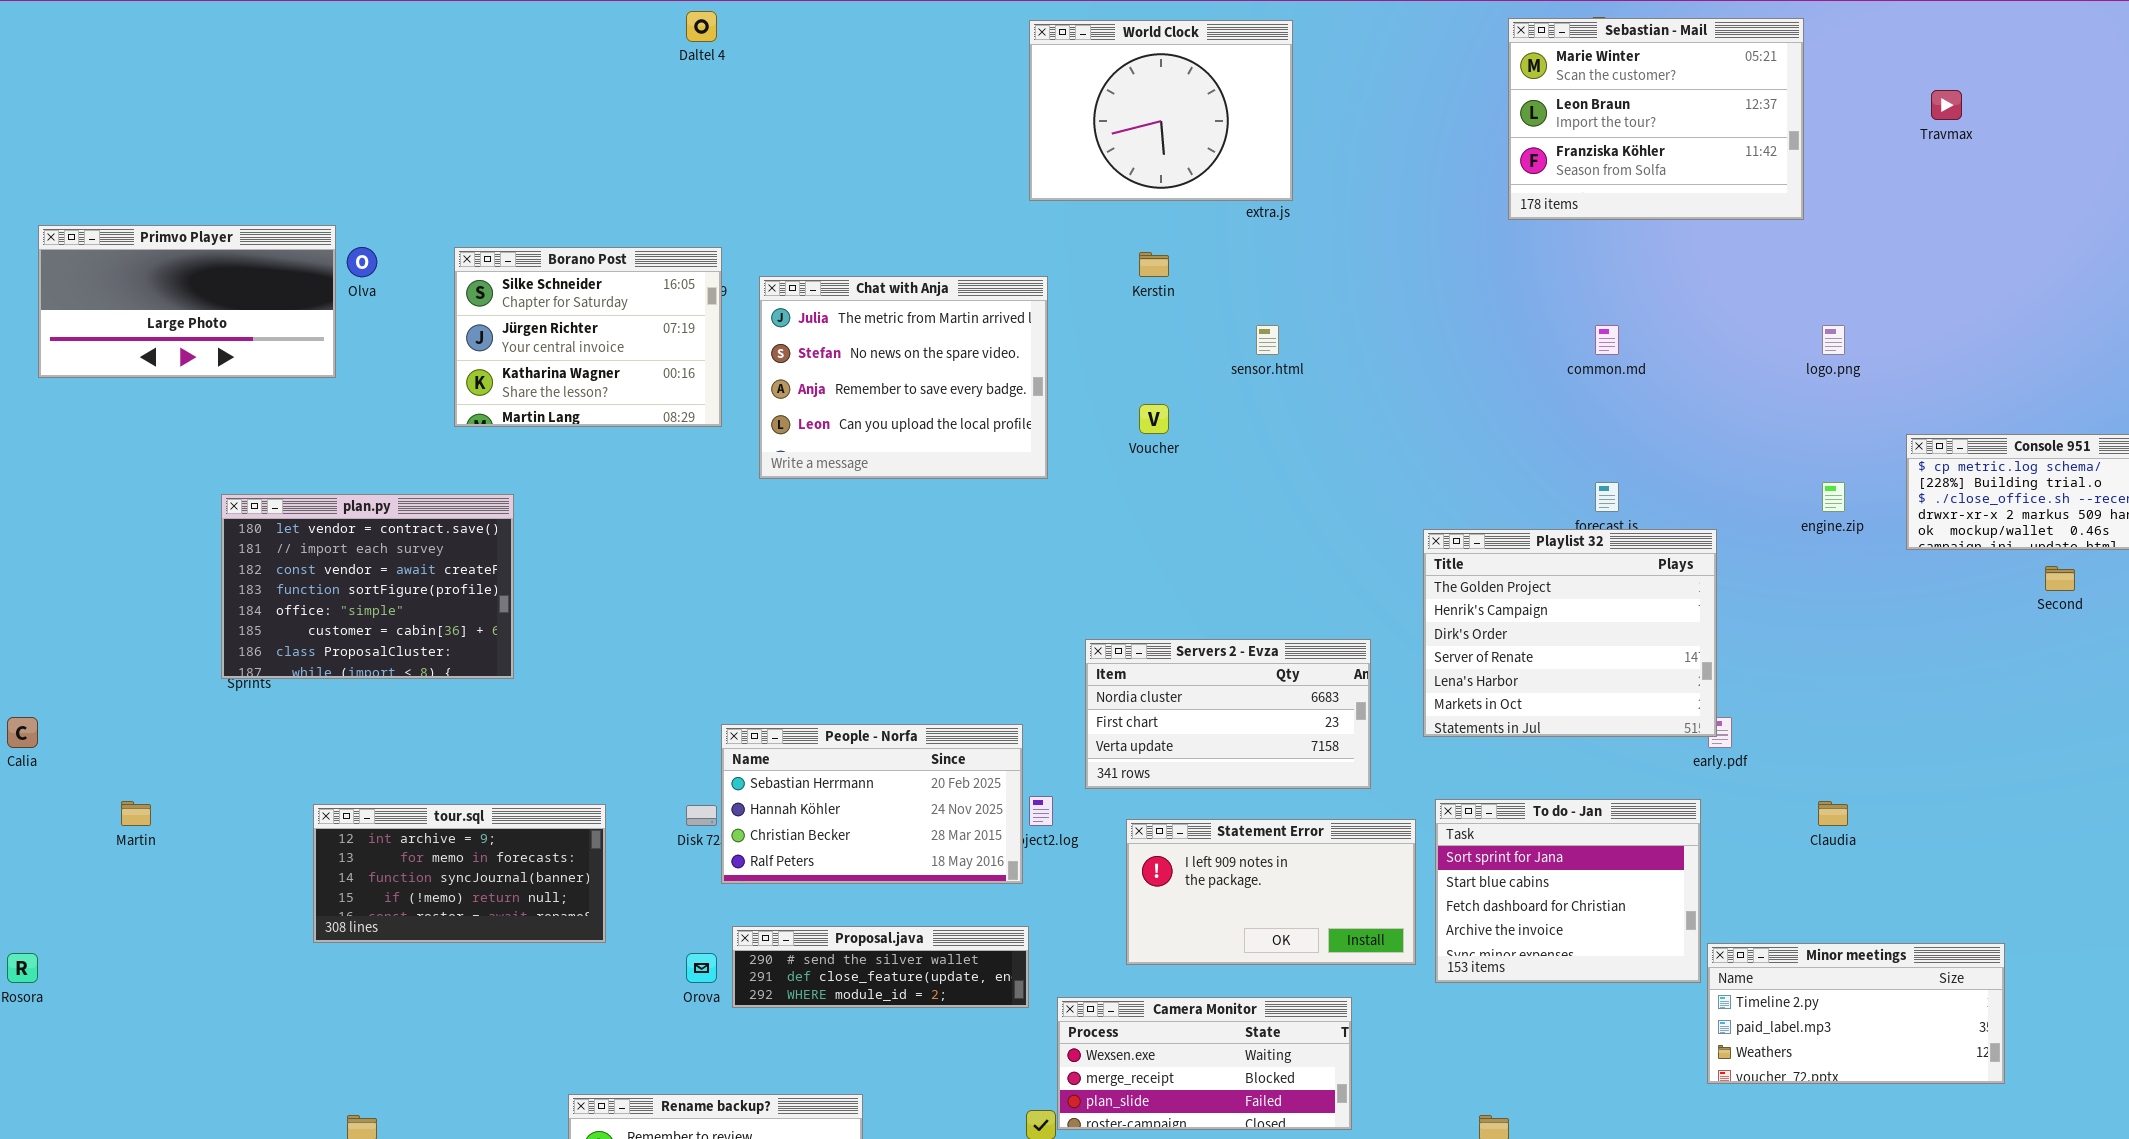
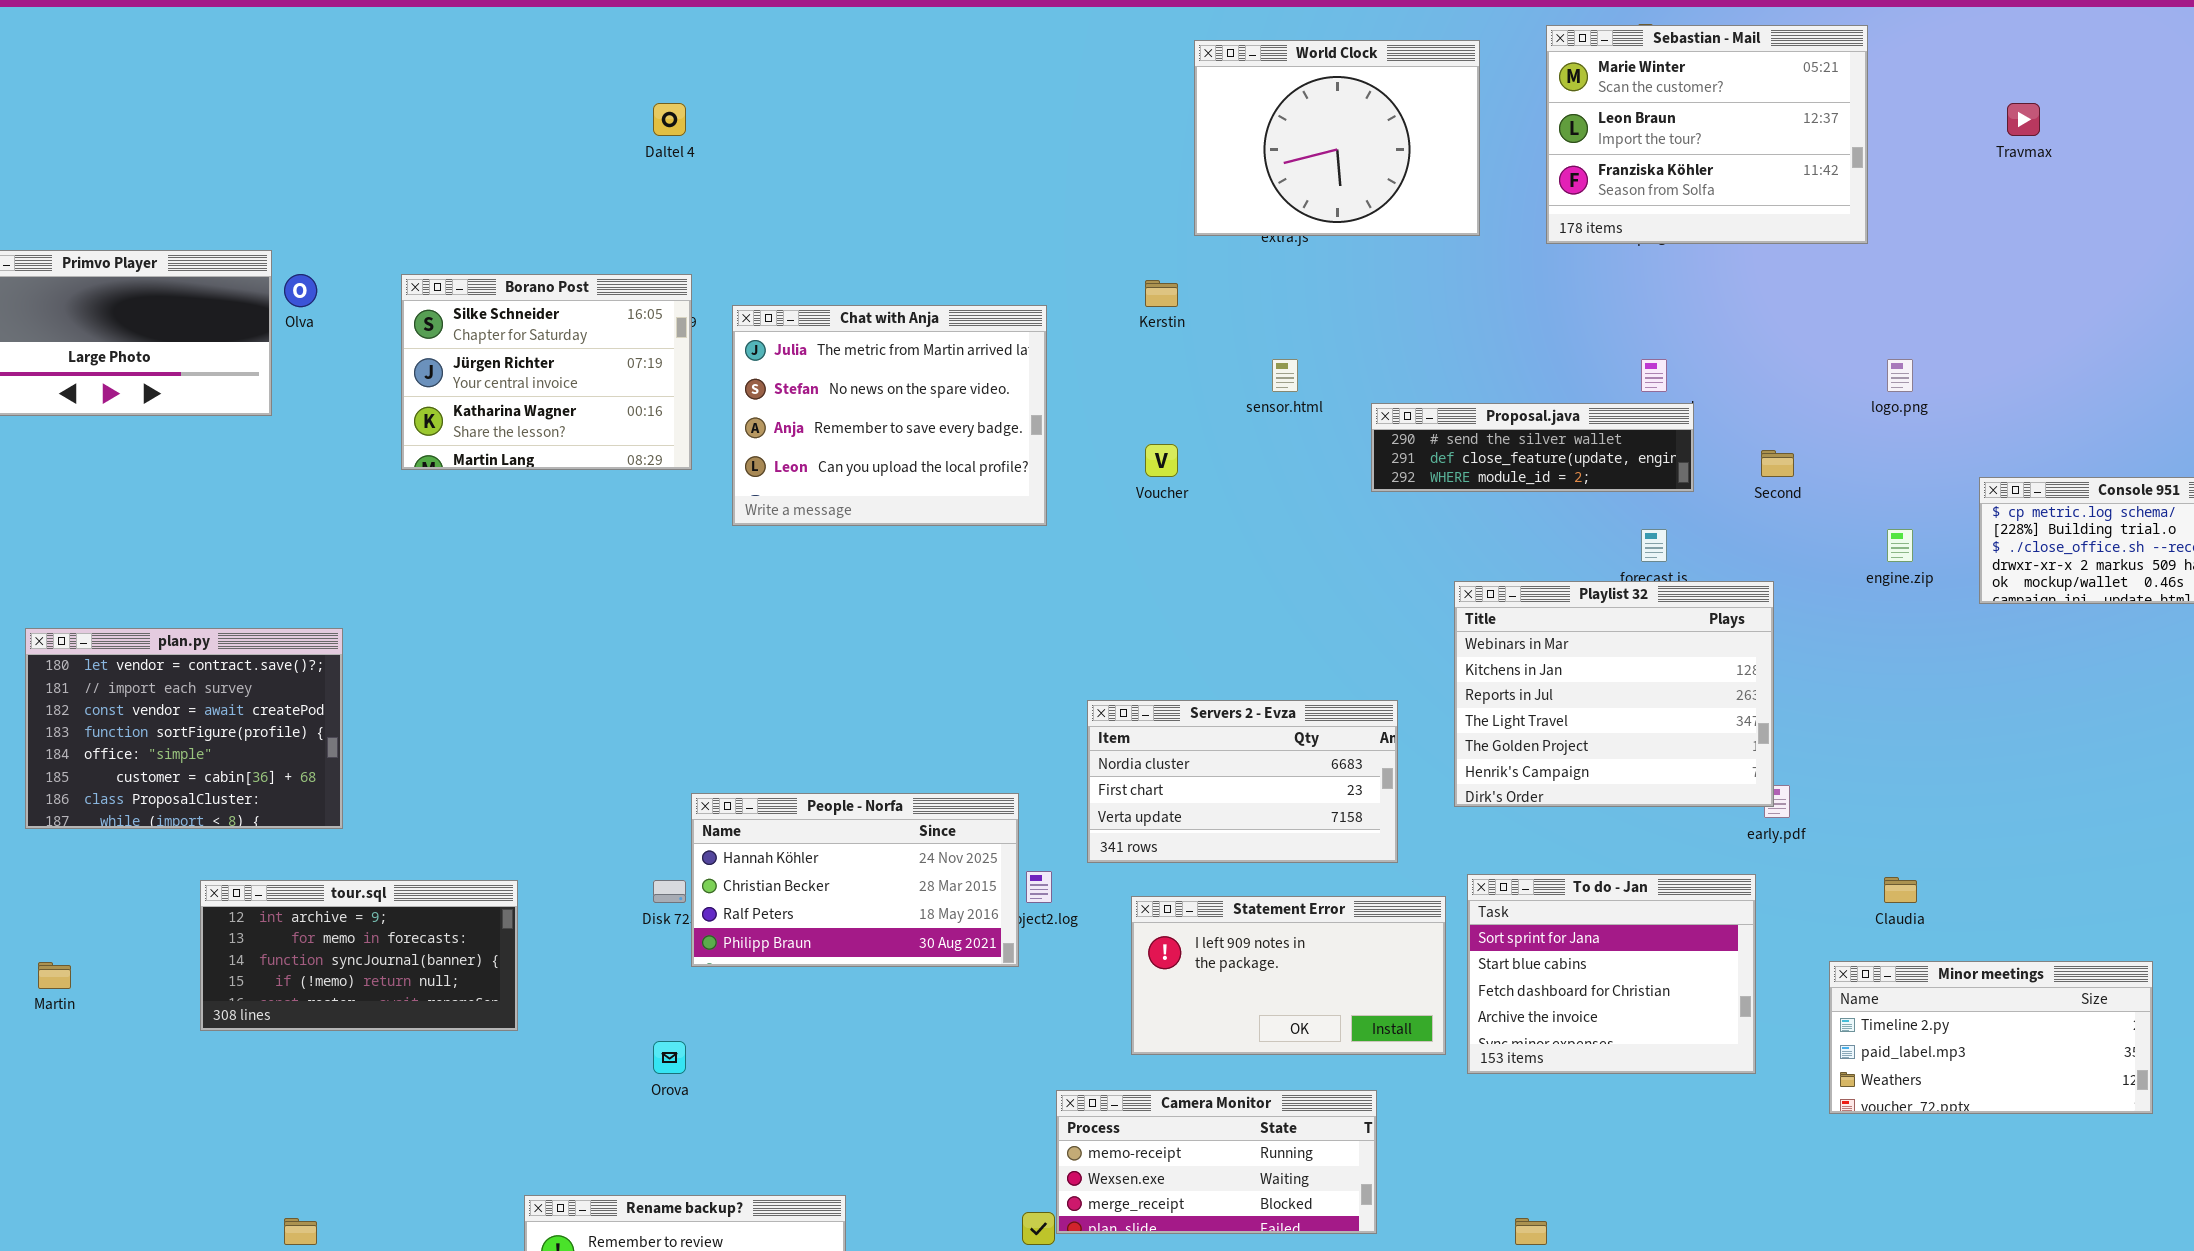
Daltel 4: [686,11,717,42] -> [653,103,686,136], moved
World Clock: [1029,20,1293,201] -> [1194,40,1480,236], moved
plan.py: [221,494,514,679] -> [25,628,343,829], moved
Playlist 32: [1423,529,1717,737] -> [1454,581,1774,807], scrolled up 4 rows
Second: [2045,566,2075,591] -> [1761,450,1794,477], moved
People - Norfa: [721,724,1023,884] -> [691,793,1019,967], scrolled down 1 row
Martin: [121,801,151,826] -> [38,962,71,989], moved
tour.sql: [313,804,606,943] -> [200,880,518,1031], moved
Proposal.java: [732,926,1029,1008] -> [1371,403,1694,492], moved
Minor meetings: [1707,943,2005,1084] -> [1829,961,2153,1114], moved
Camera Monitor: [1057,997,1352,1130] -> [1056,1090,1377,1234], scrolled up 1 row

